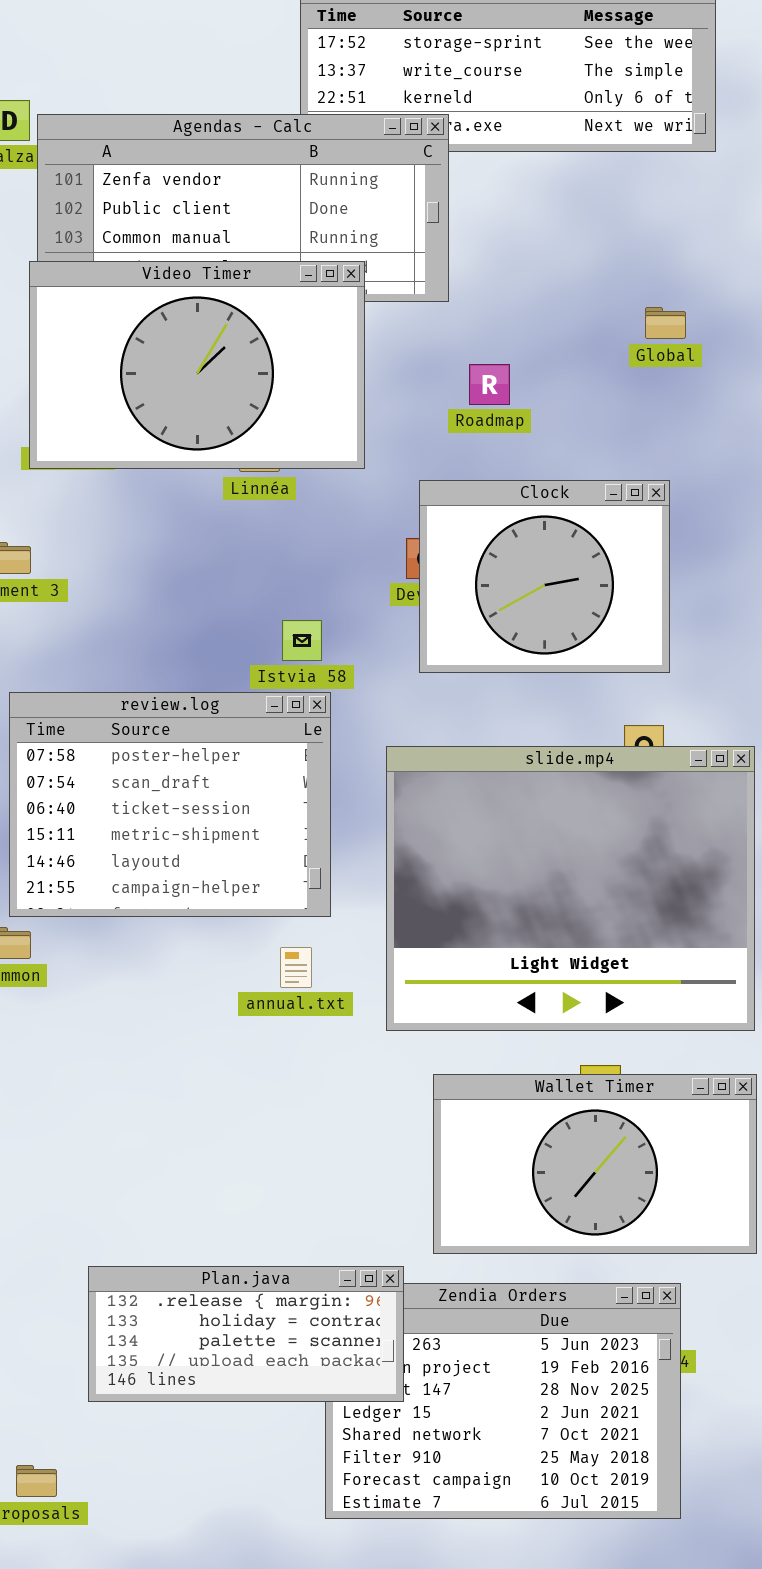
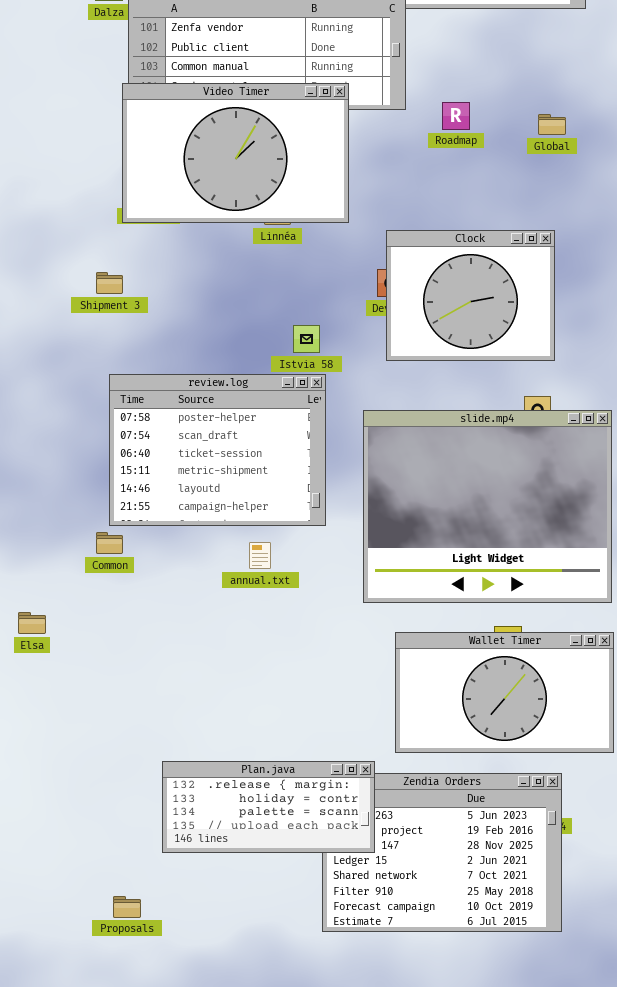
Roadmap: [469,364,510,405] -> [442,102,470,130], moved
annual.txt: [280,947,312,988] -> [249,542,271,569], moved

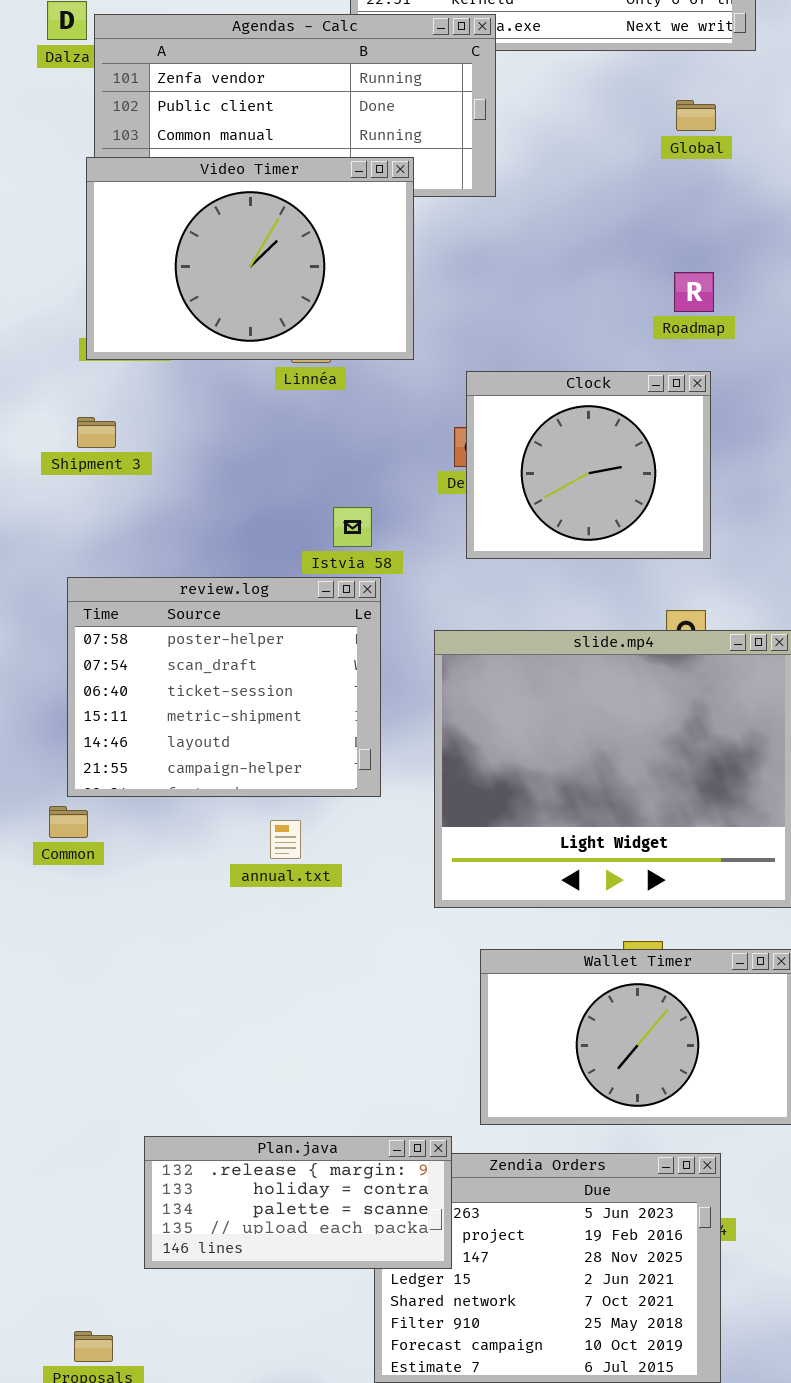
Roadmap: [442,102,470,130] -> [674,272,714,312], moved
Global: [538,114,566,135] -> [676,100,716,131], moved
Shipment 3: [96,272,123,294] -> [77,417,116,448], moved

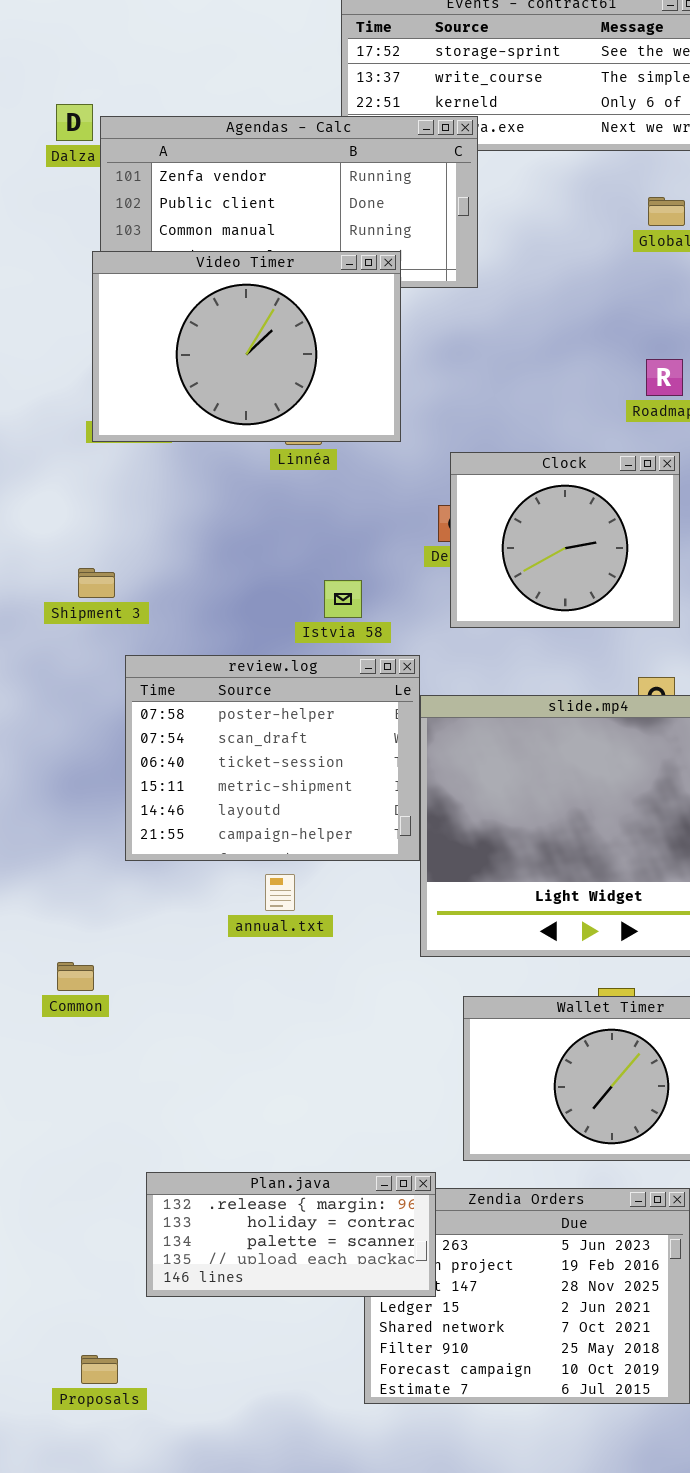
Shipment 3: [77,417,116,448] -> [78,568,115,598], moved
review.log: [67,577,381,797] -> [125,655,420,861], moved
Common: [49,806,88,838] -> [57,962,94,991], moved

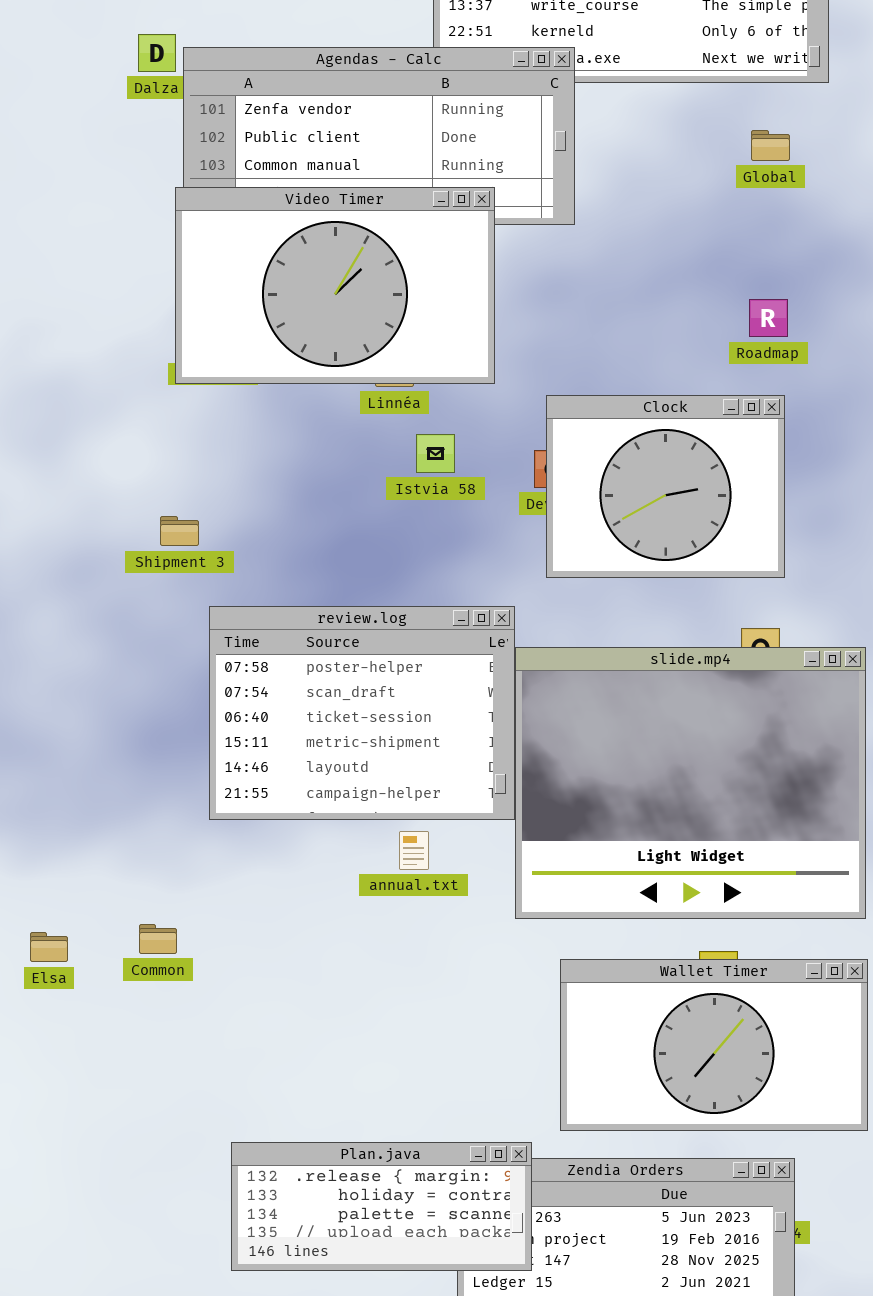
Istvia 58: [324,580,362,618] -> [416,434,455,473], moved
annual.txt: [265,874,295,911] -> [399,831,429,870], moved

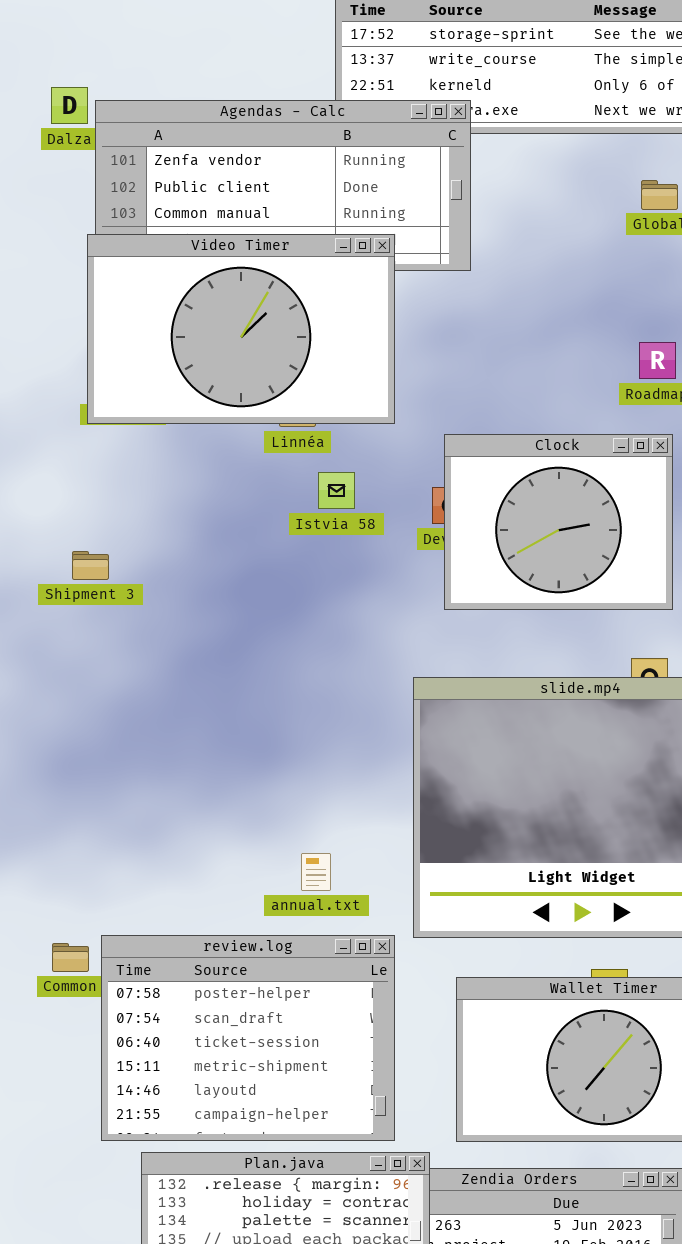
review.log: [209,606,515,820] -> [101,935,395,1141], moved

